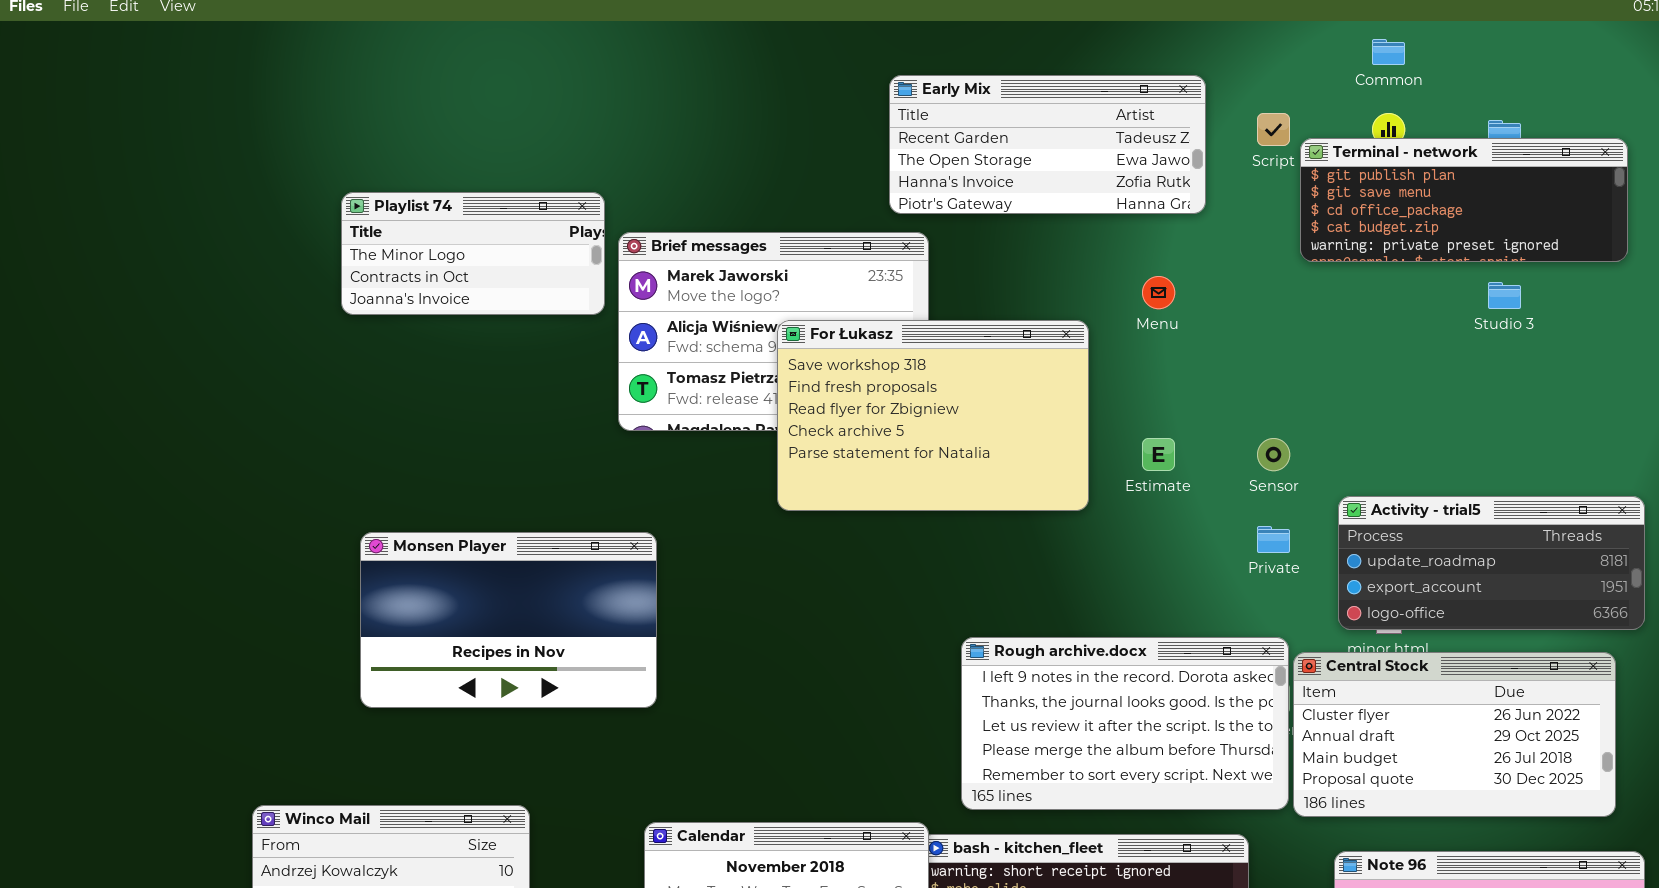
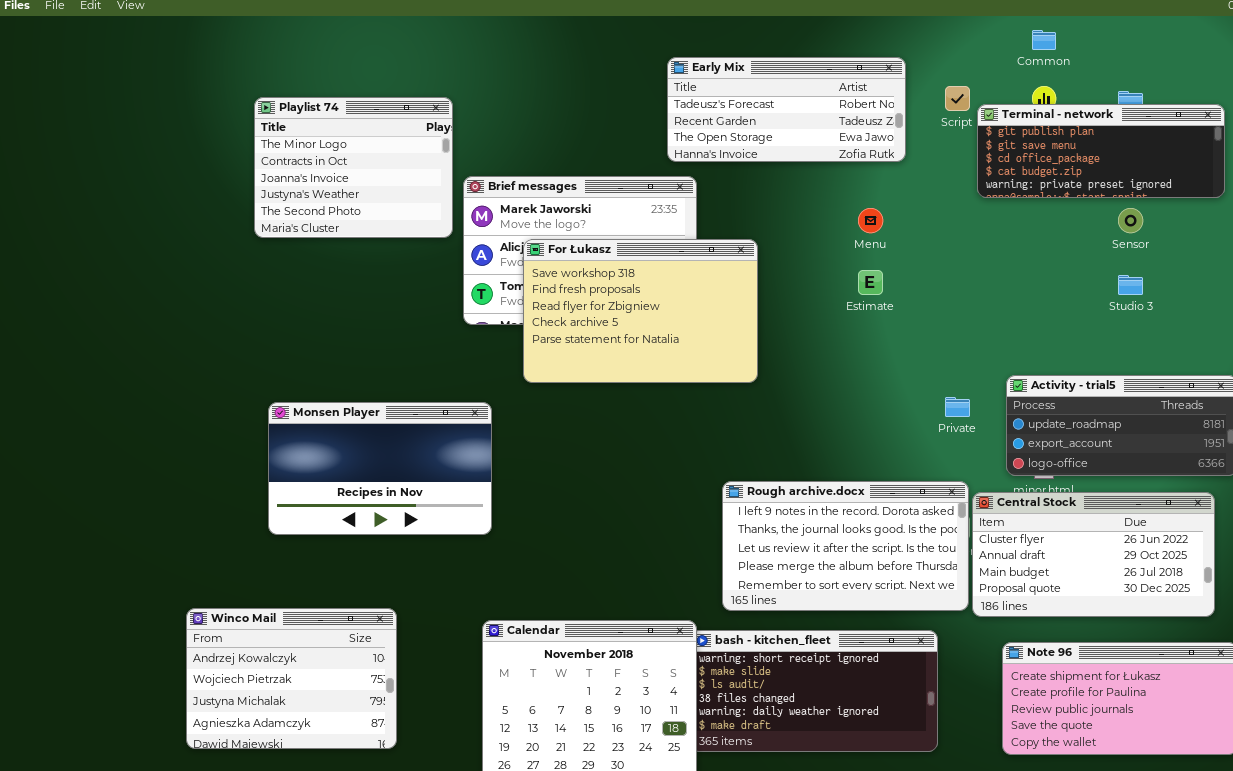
Early Mix: [889,75,1206,214] -> [667,57,906,162], scrolled up 1 row
Playlist 74: [341,192,605,315] -> [254,97,453,238], resized
Studio 3: [1488,282,1521,309] -> [1118,275,1143,295], moved
For Łukasz: [777,320,1089,511] -> [523,239,758,383], moved
Estimate: [1142,438,1175,471] -> [858,270,883,295], moved
Sensor: [1257,438,1290,471] -> [1118,208,1143,233], moved

